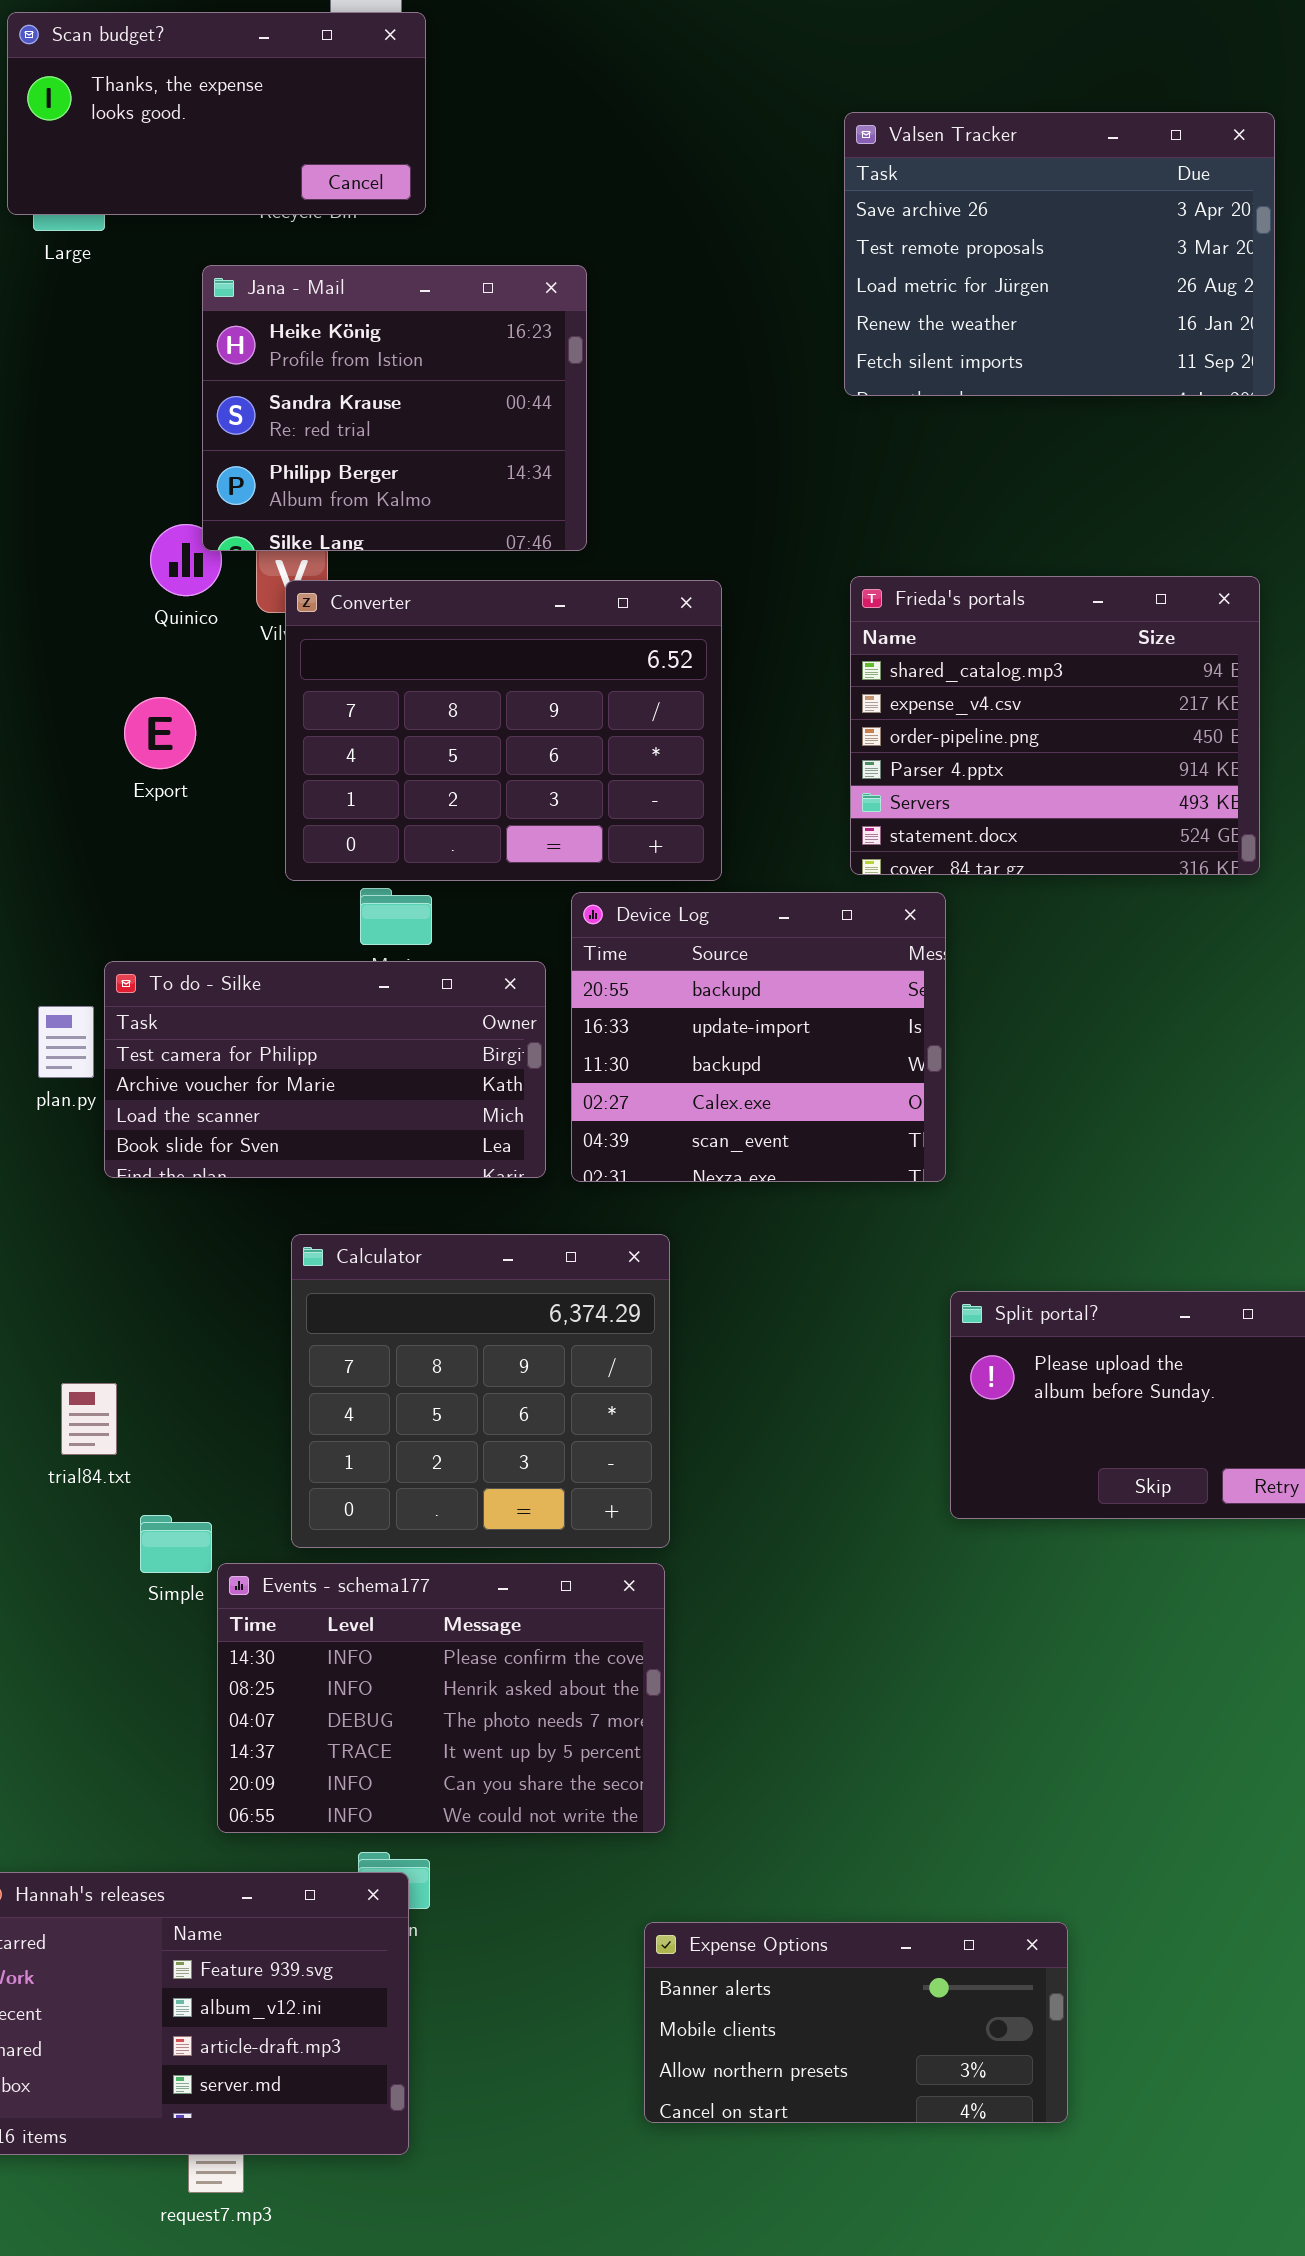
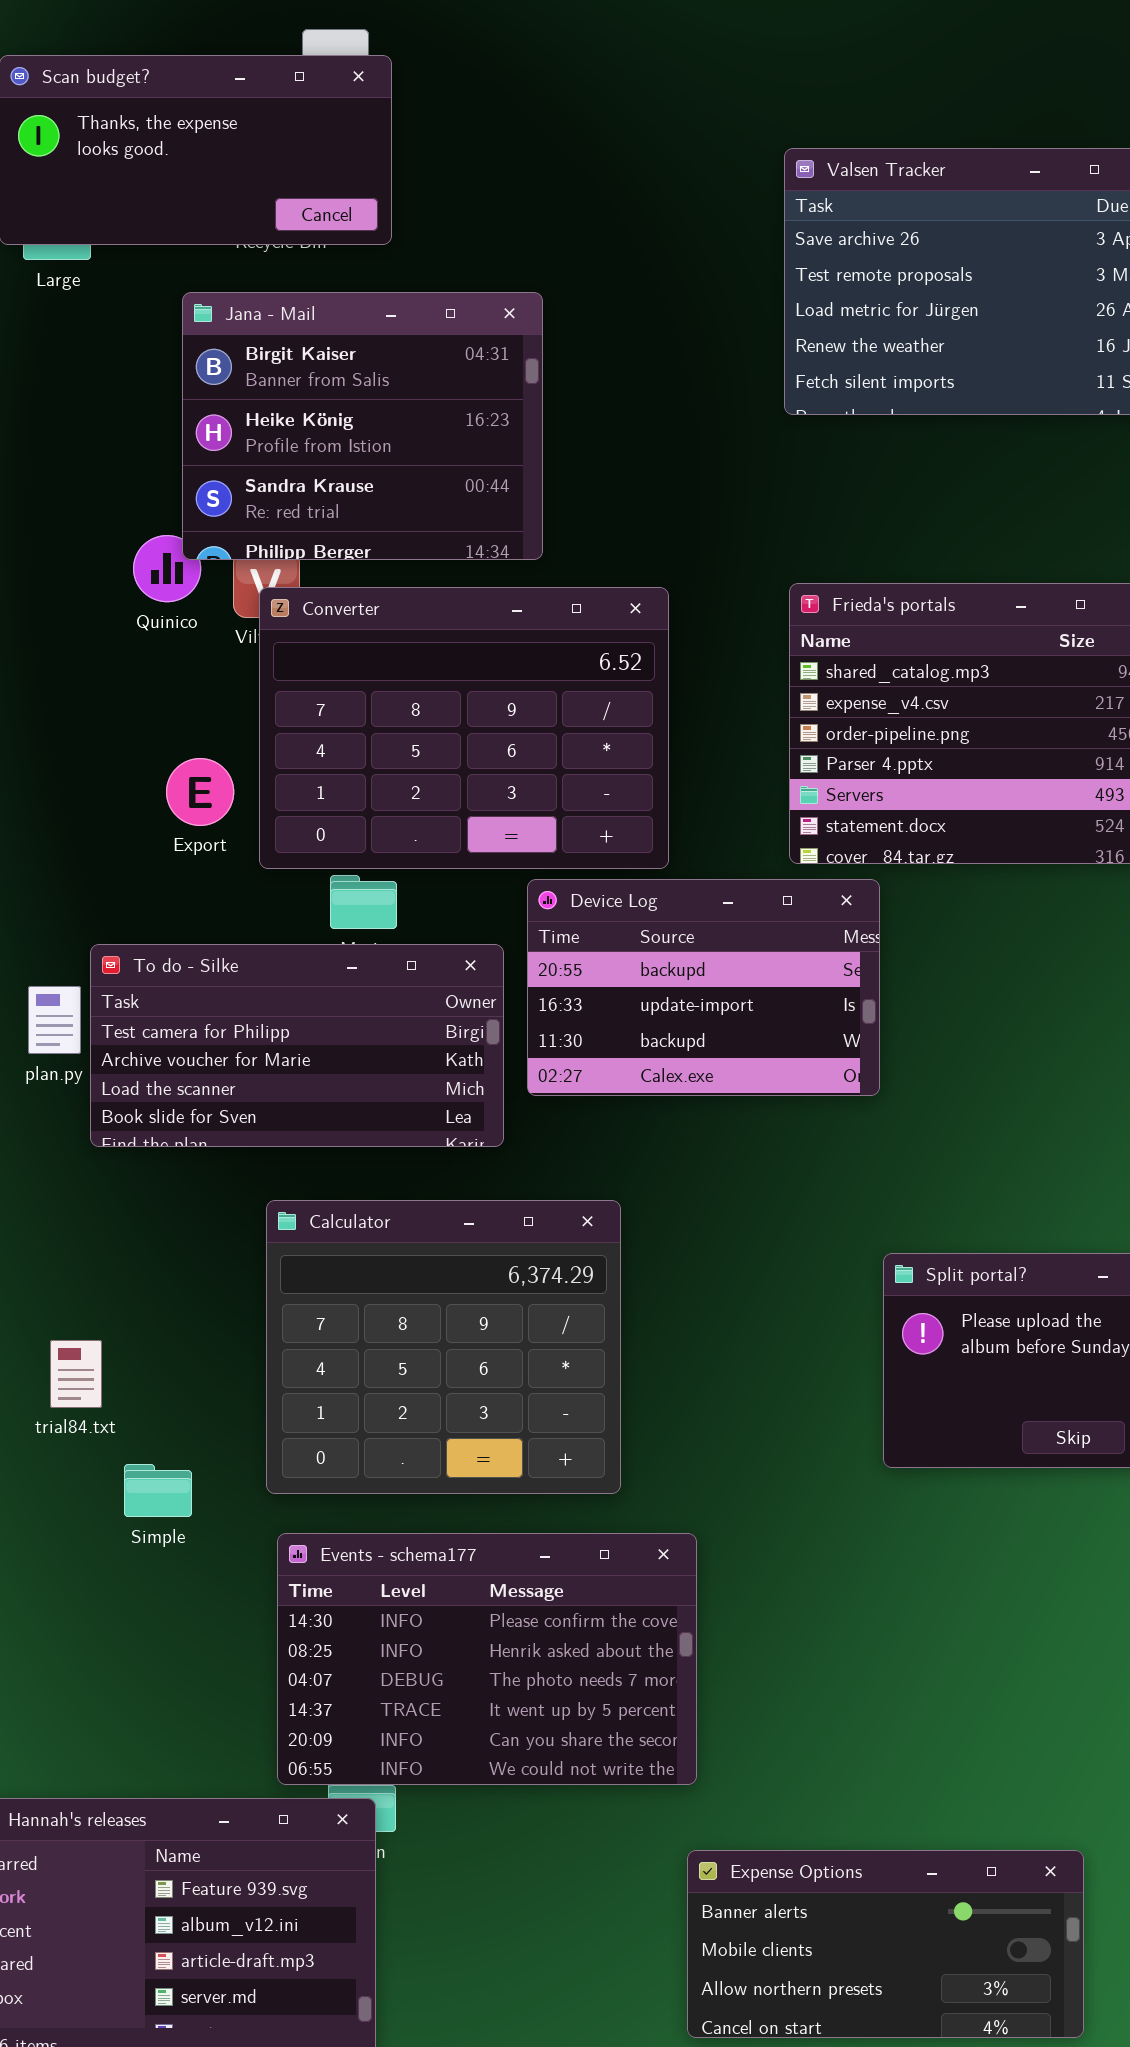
Jana - Mail: [202,265,587,551] -> [182,292,543,560], scrolled up 1 row
Export: [124,697,196,769] -> [166,758,234,826], moved
Device Log: [571,892,946,1182] -> [527,879,880,1096], resized
Events - schema177: [217,1563,665,1833] -> [277,1533,697,1785], moved
Expense Options: [644,1922,1068,2123] -> [687,1850,1084,2038], moved

